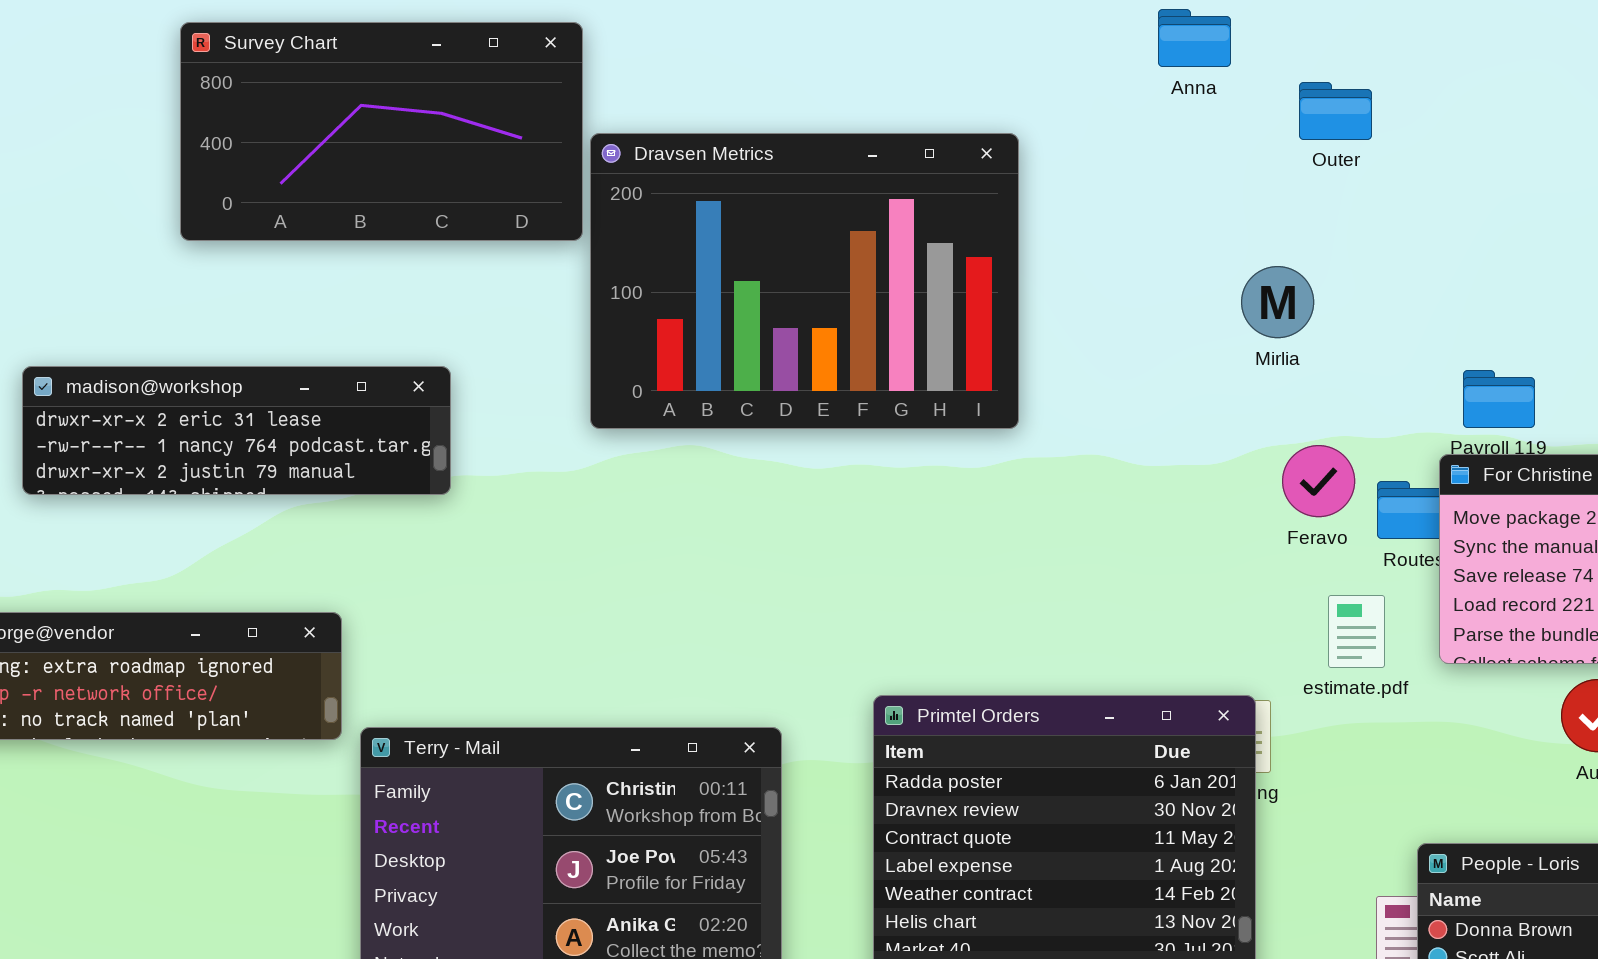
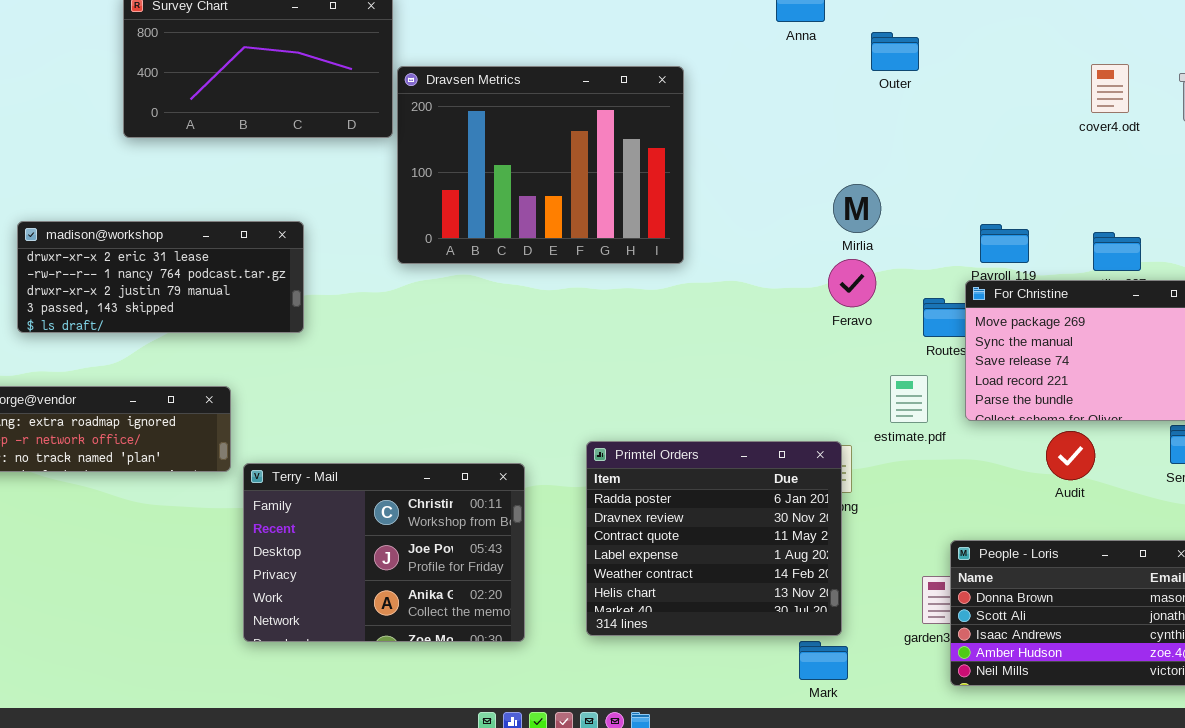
Mirlia: [1241,266,1314,338] -> [833,184,881,233], moved
madison@workshop: [22,366,451,495] -> [17,221,304,333], resized
Feravo: [1282,445,1355,517] -> [828,259,876,307], moved

